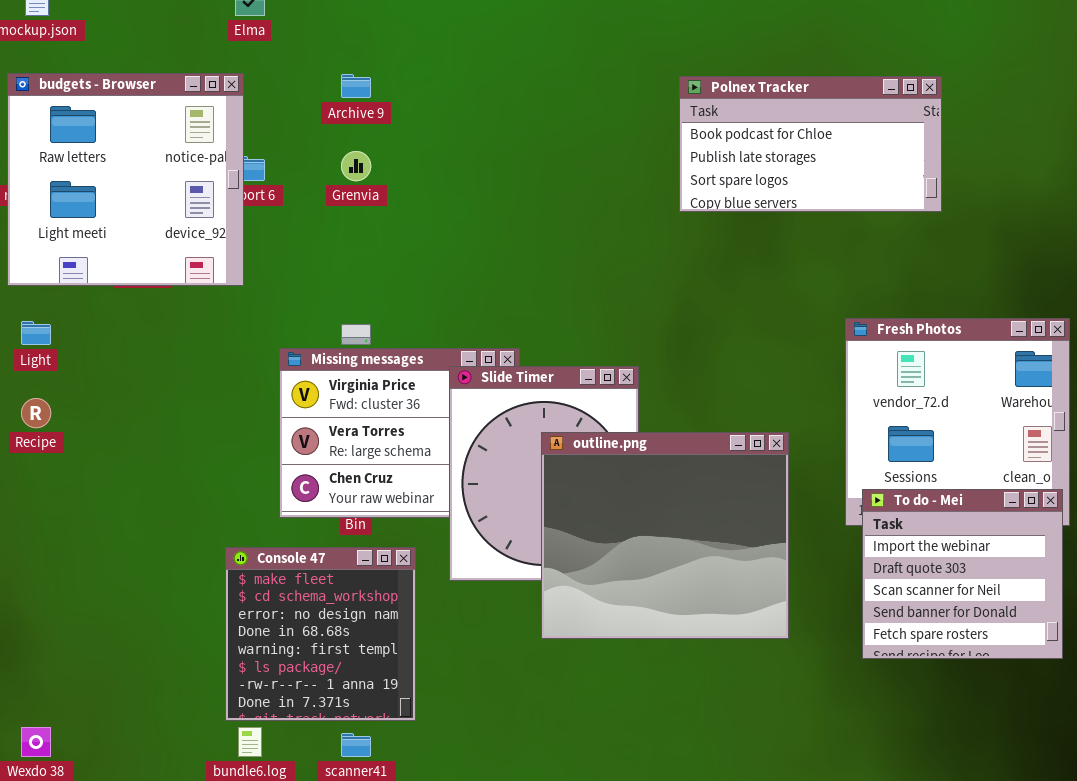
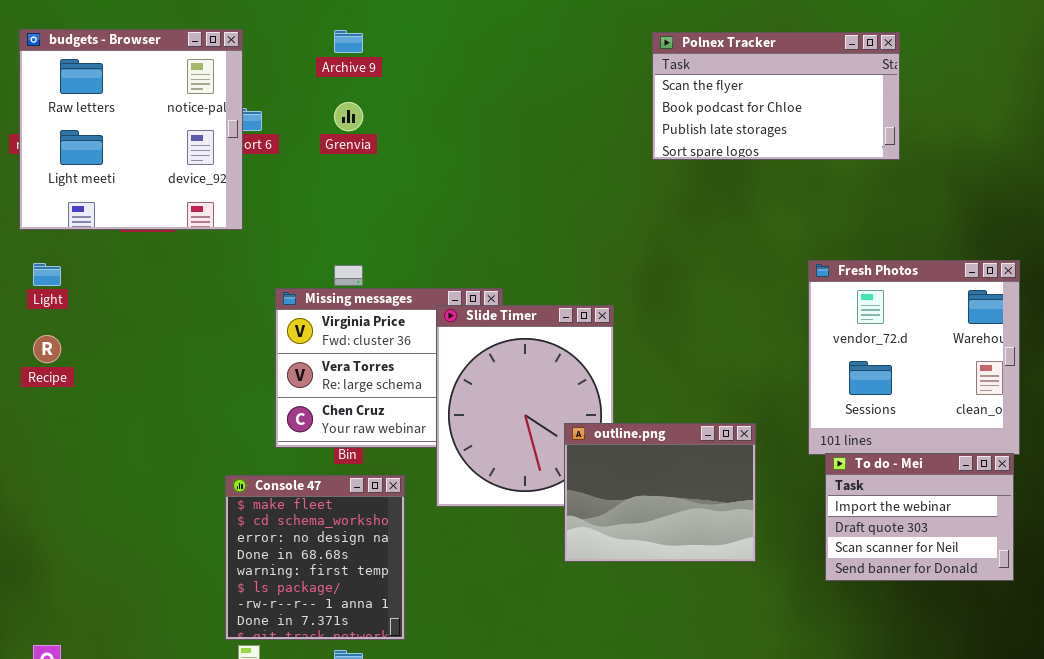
Polnex Tracker: [679,76,942,212] -> [652,32,900,160], scrolled up 1 row
outline.png: [541,432,789,639] -> [564,423,756,562], resized
To do - Mei: [862,489,1063,659] -> [825,453,1014,581], resized

